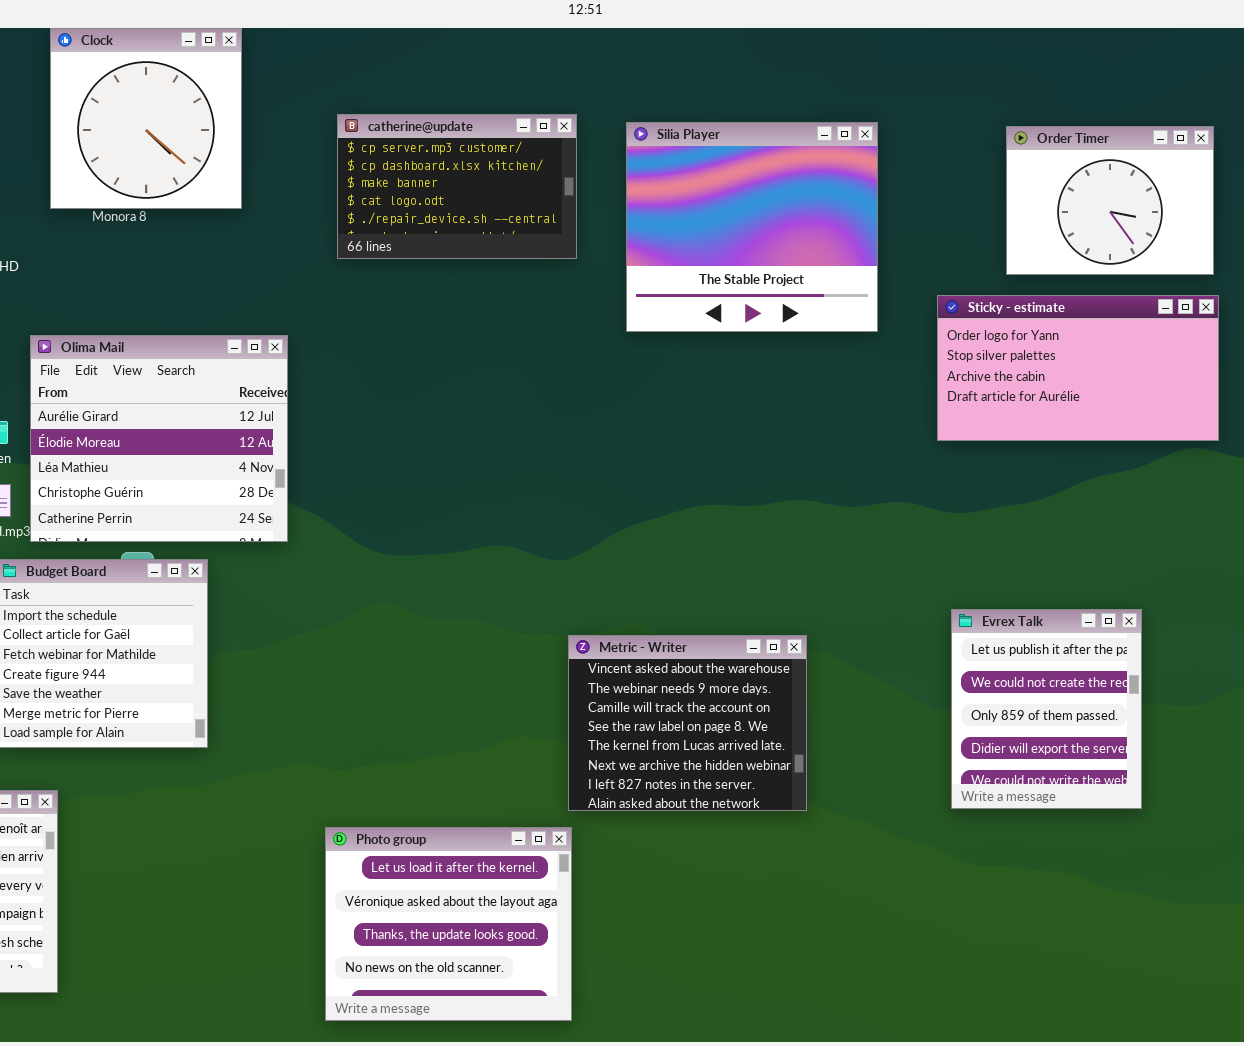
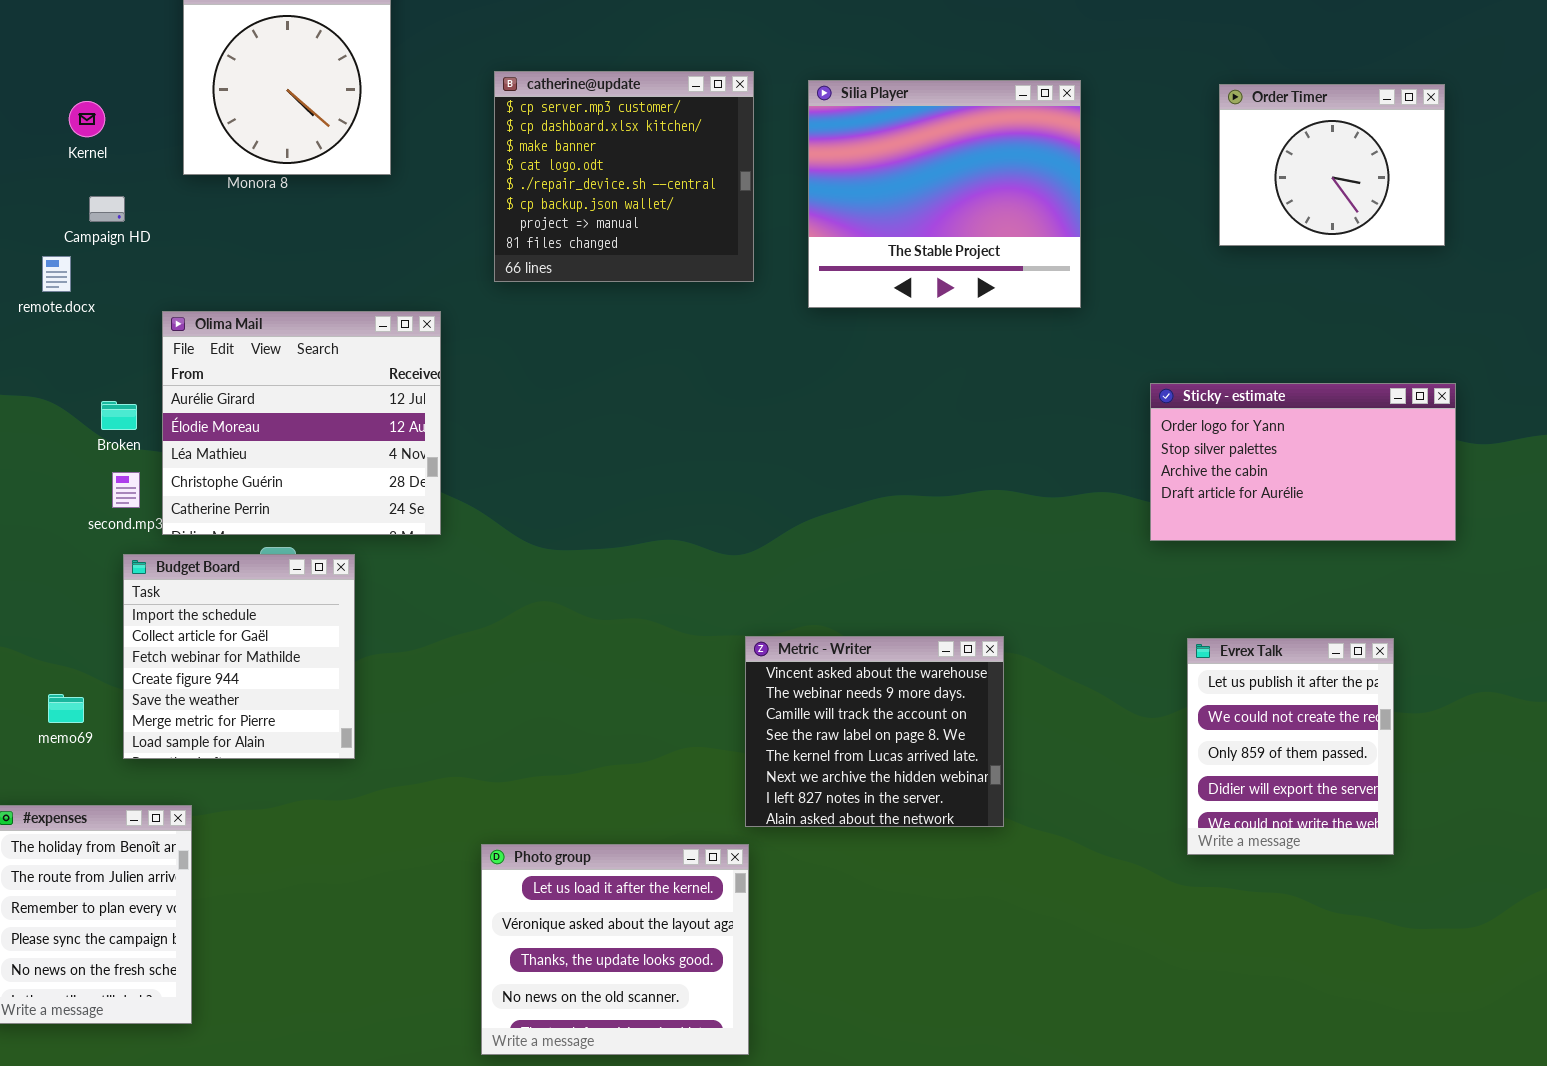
catherine@update: [337,114,577,259] -> [494,71,754,282], resized
Sticky - estimate: [937,295,1219,441] -> [1150,383,1456,541], moved
Evrex Talk: [951,609,1142,809] -> [1187,638,1394,855], moved

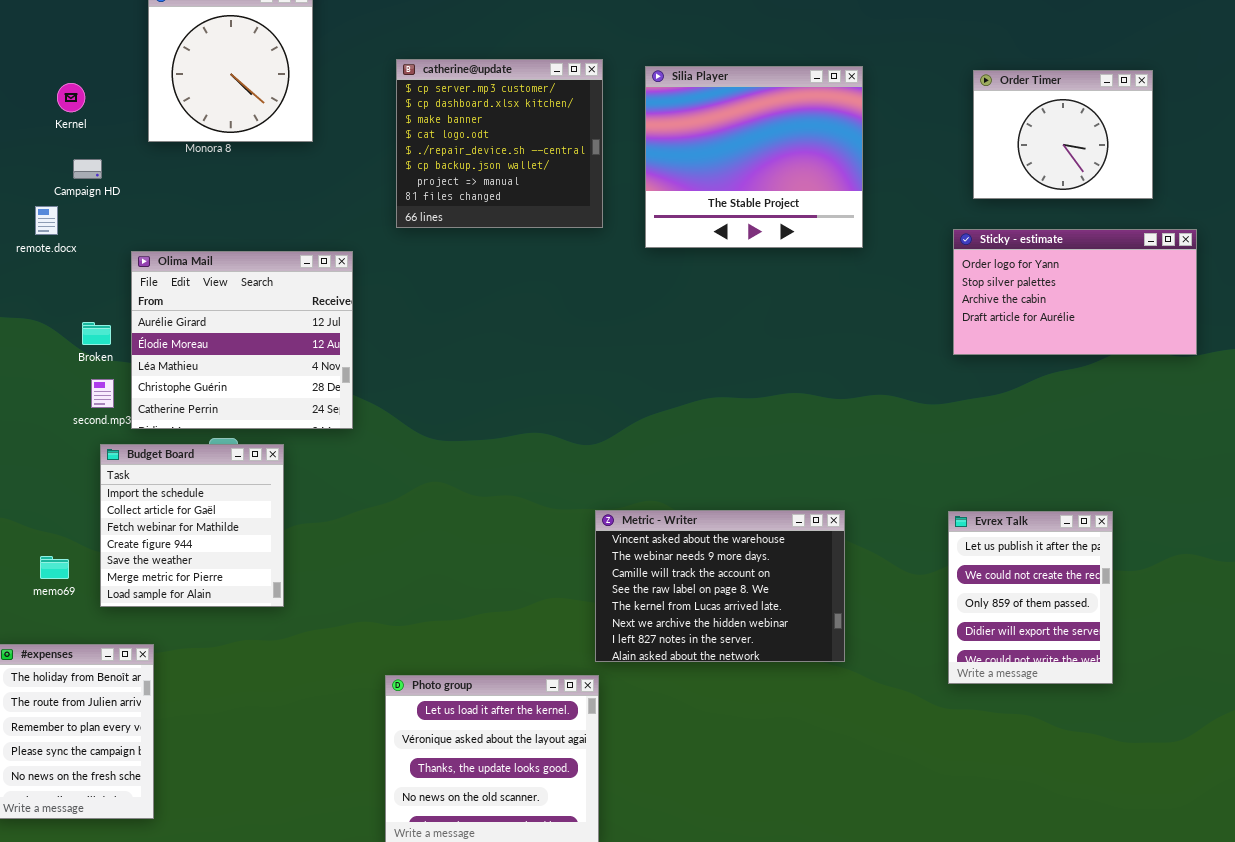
Sticky - estimate: [1150,383,1456,541] -> [953,229,1197,355], moved
Metric - Writer: [745,636,1004,827] -> [595,510,845,662], resized

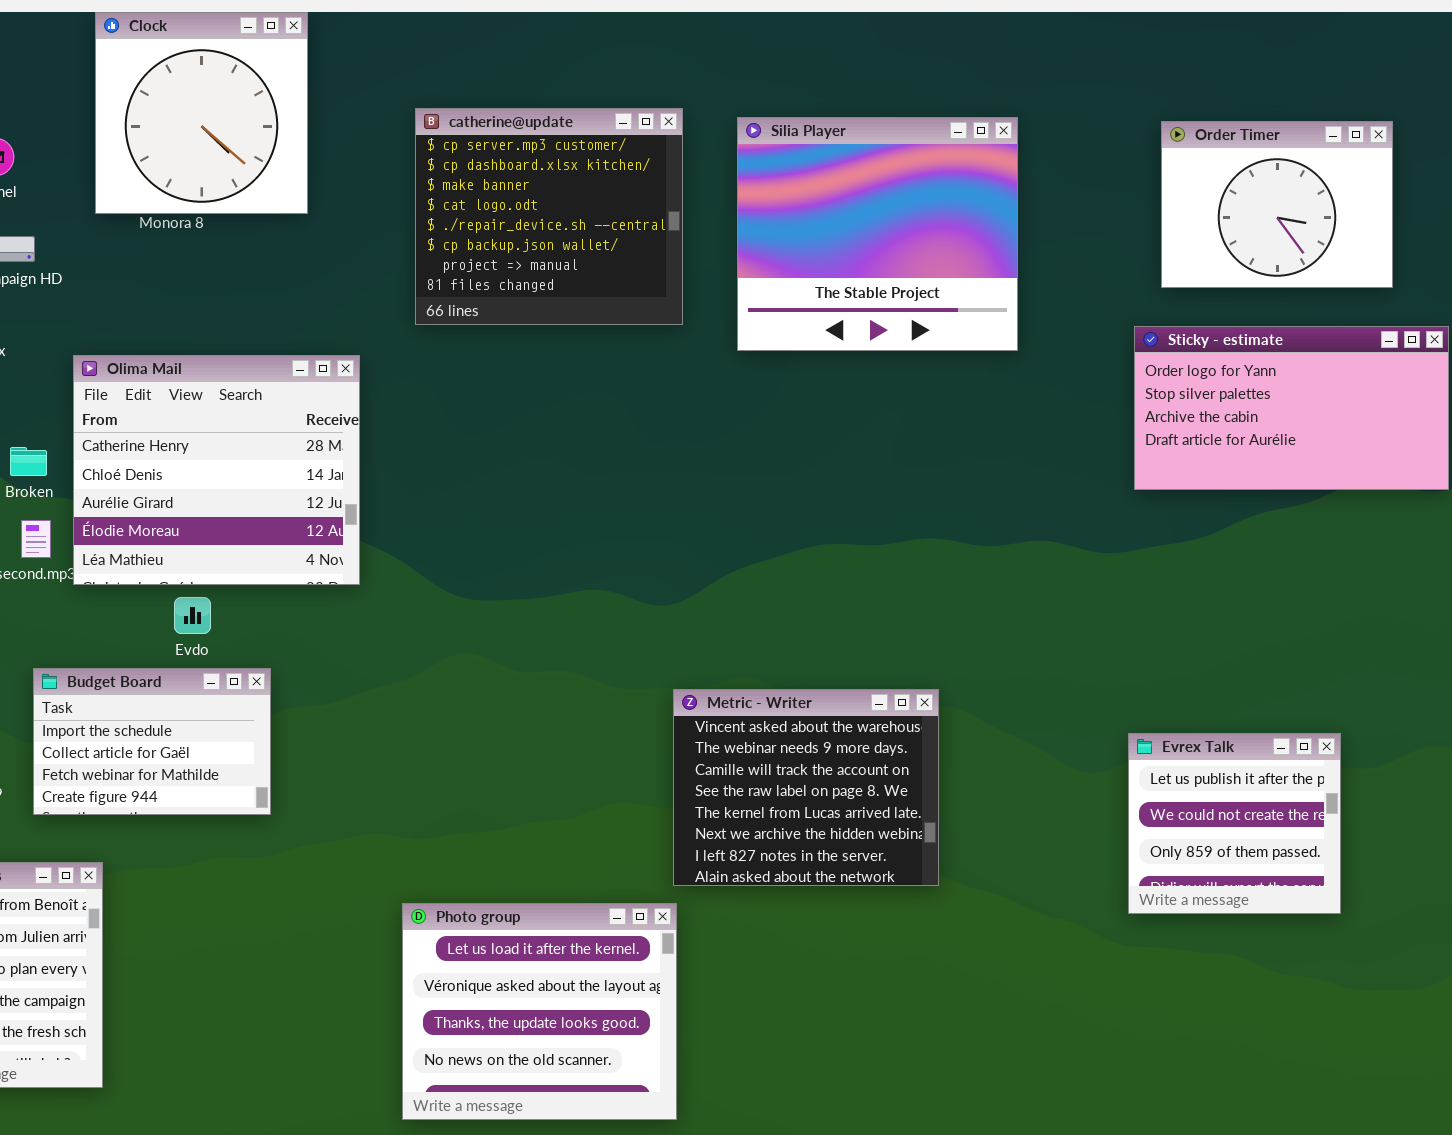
Olima Mail: [131,251,353,429] -> [73,355,360,585], scrolled up 2 rows
Budget Board: [100,444,284,607] -> [33,668,271,815], resized
Metric - Writer: [595,510,845,662] -> [673,689,939,886], resized
Evrex Talk: [948,511,1113,684] -> [1128,733,1341,914], resized

